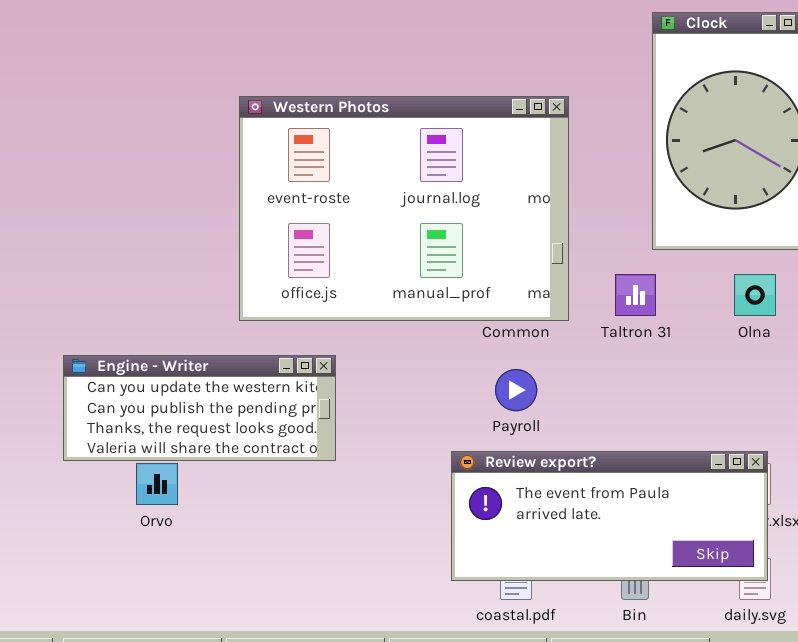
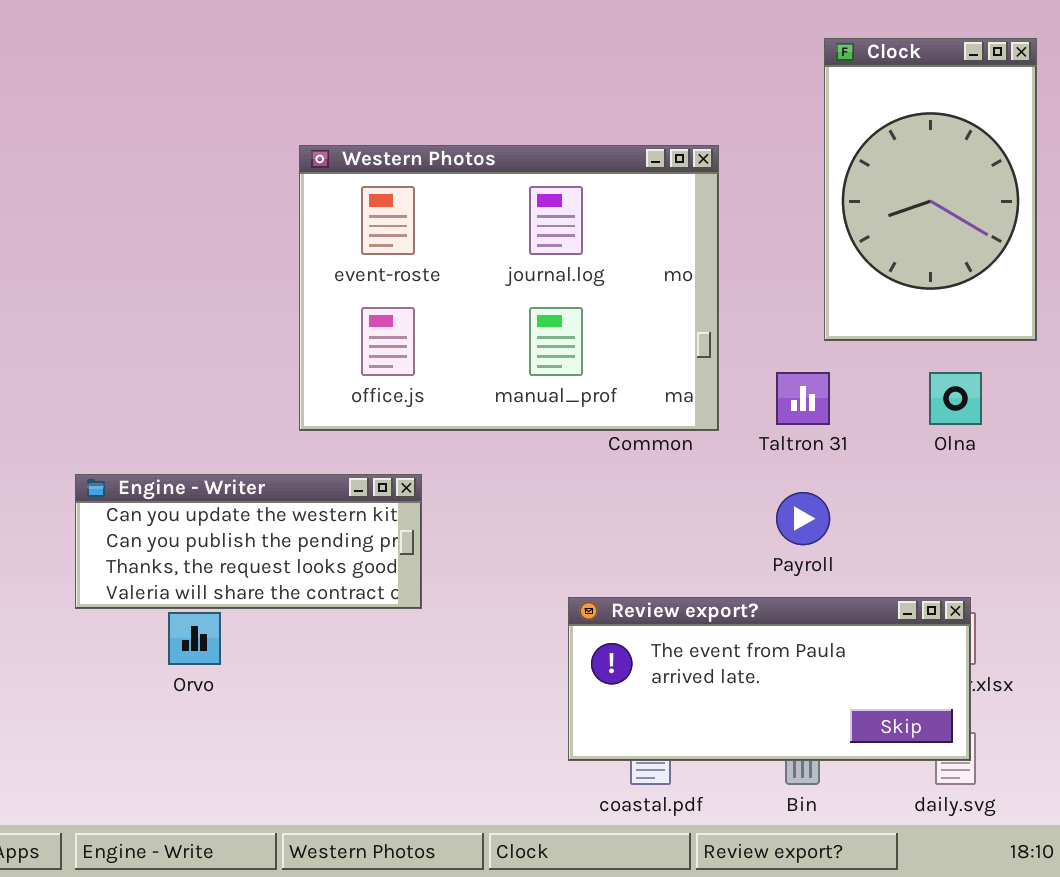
Payroll: [495,369,537,411] -> [776,492,830,545], moved

